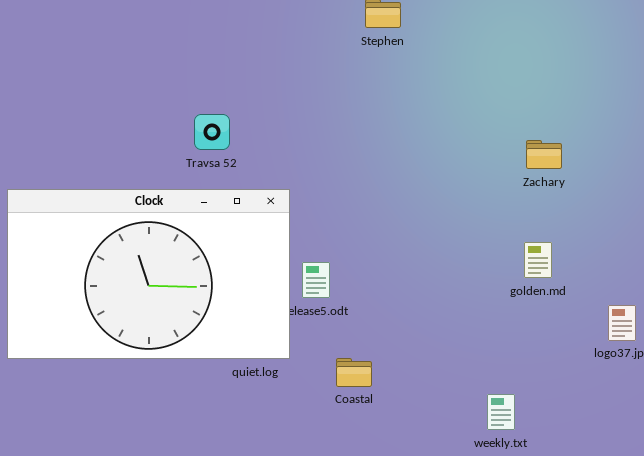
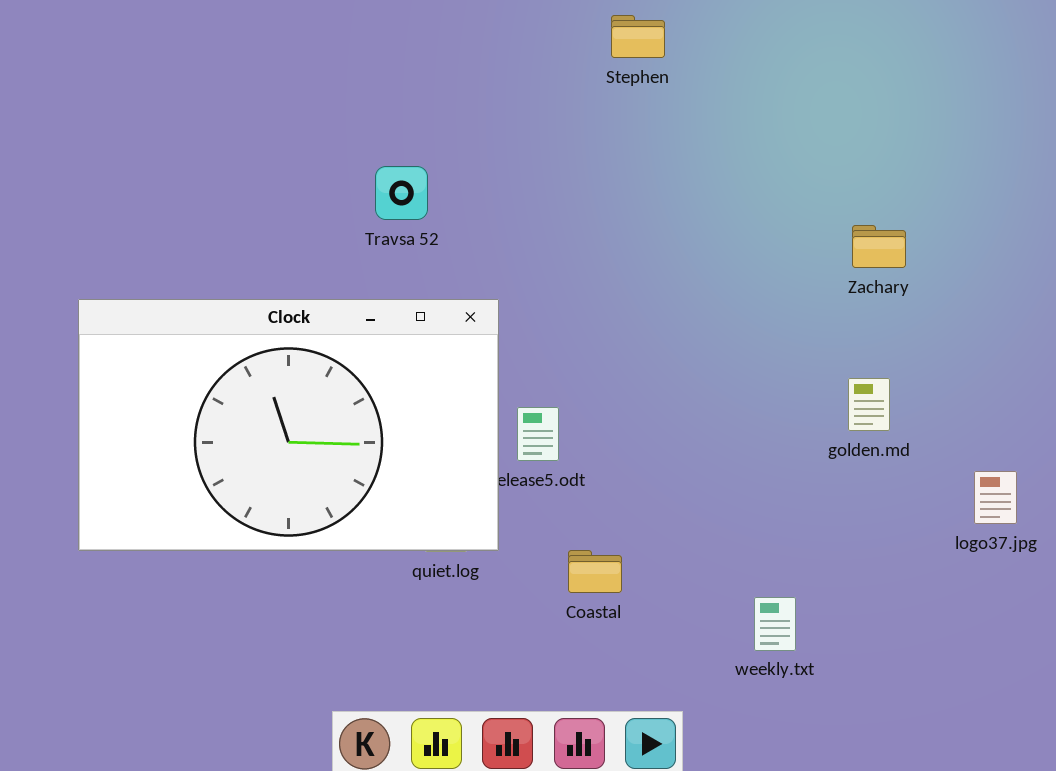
Travsa 52: [194,114,230,150] -> [375,166,428,220], moved
weekly.txt: [487,394,515,430] -> [754,597,796,651], moved

